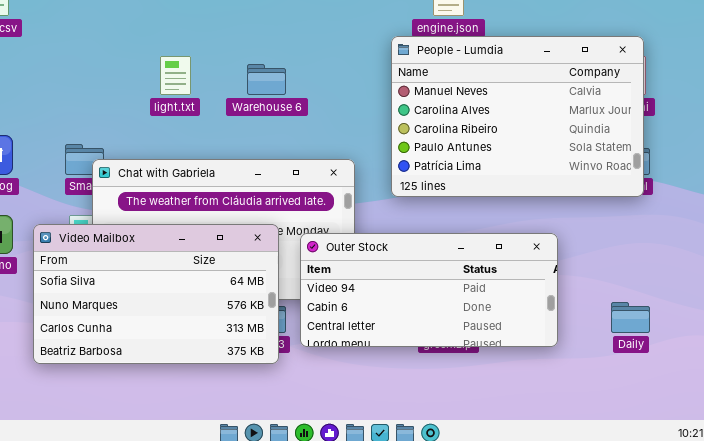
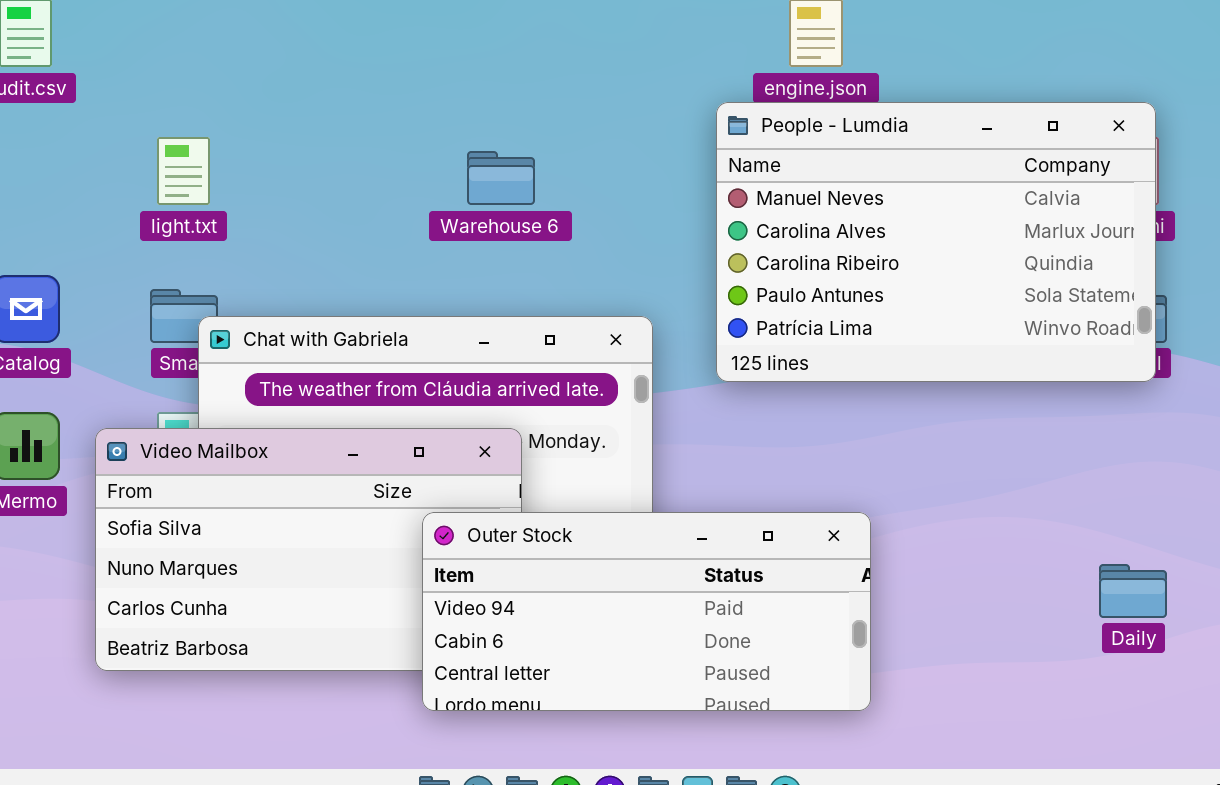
light.txt: [160,56,191,95] -> [157,137,210,205], moved
Outer Stock: [300,233,558,347] -> [422,512,871,711], moved

